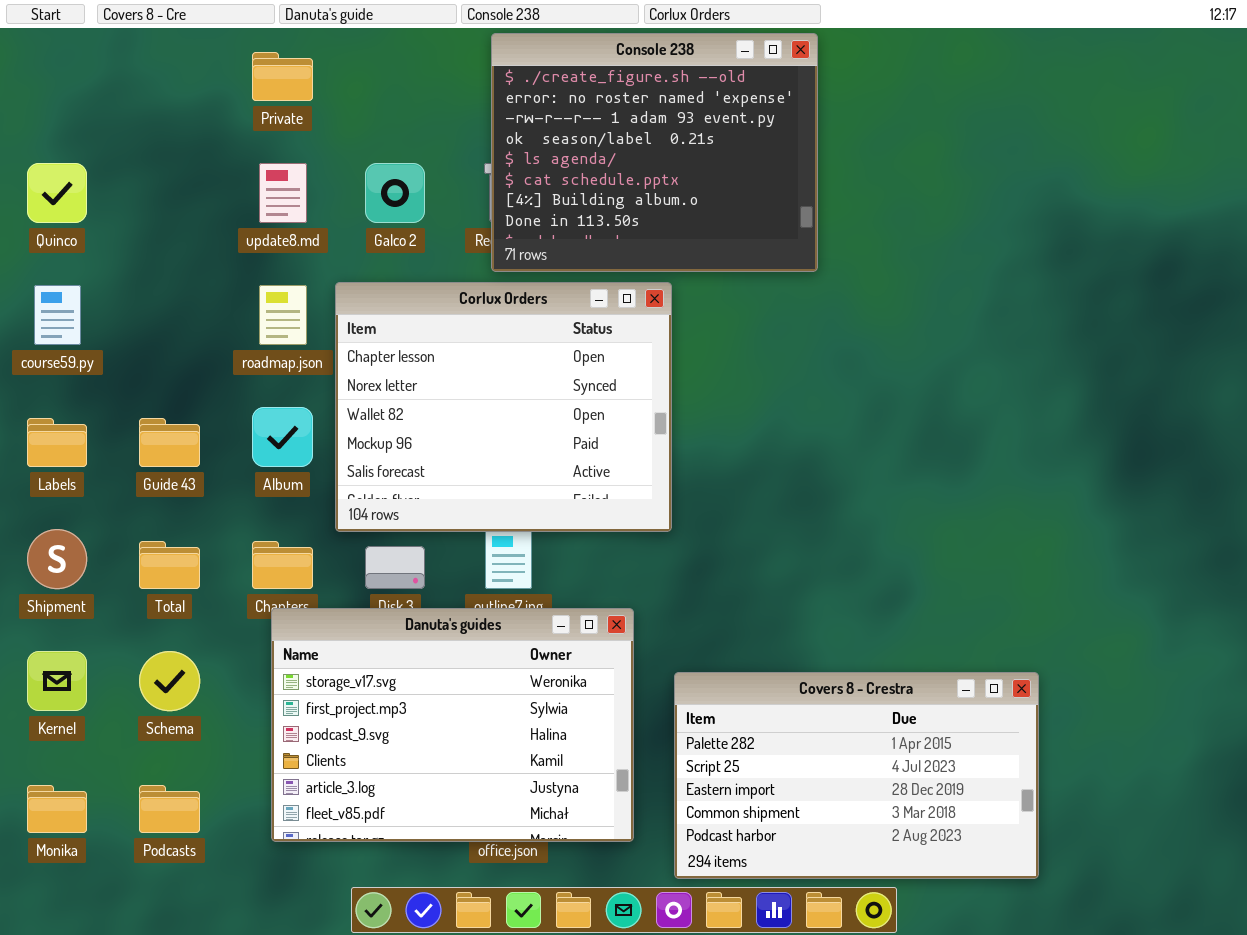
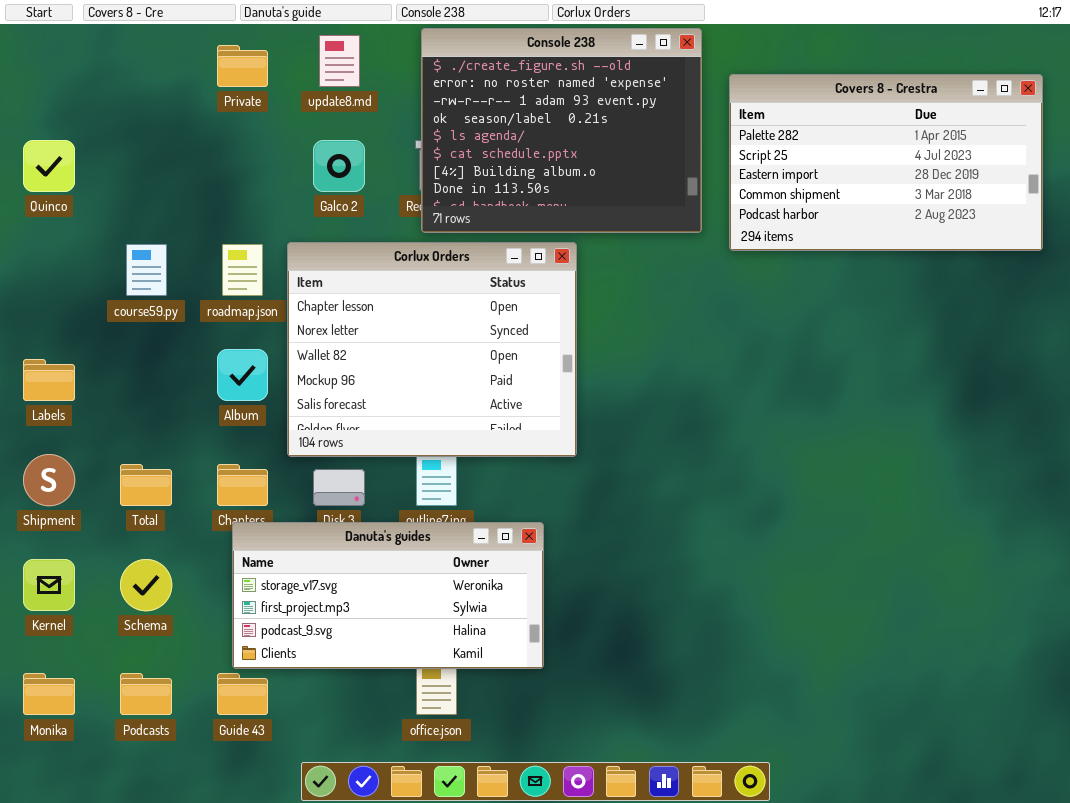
update8.md: [259,163,307,223] -> [319,35,360,87], moved
course59.py: [34,285,81,345] -> [126,244,167,296], moved
Guide 43: [139,418,200,467] -> [217,673,268,715], moved
Danuta's guides: [271,608,634,842] -> [232,522,544,669], resized
Covers 8 - Crestra: [674,672,1039,879] -> [729,74,1043,251], moved

